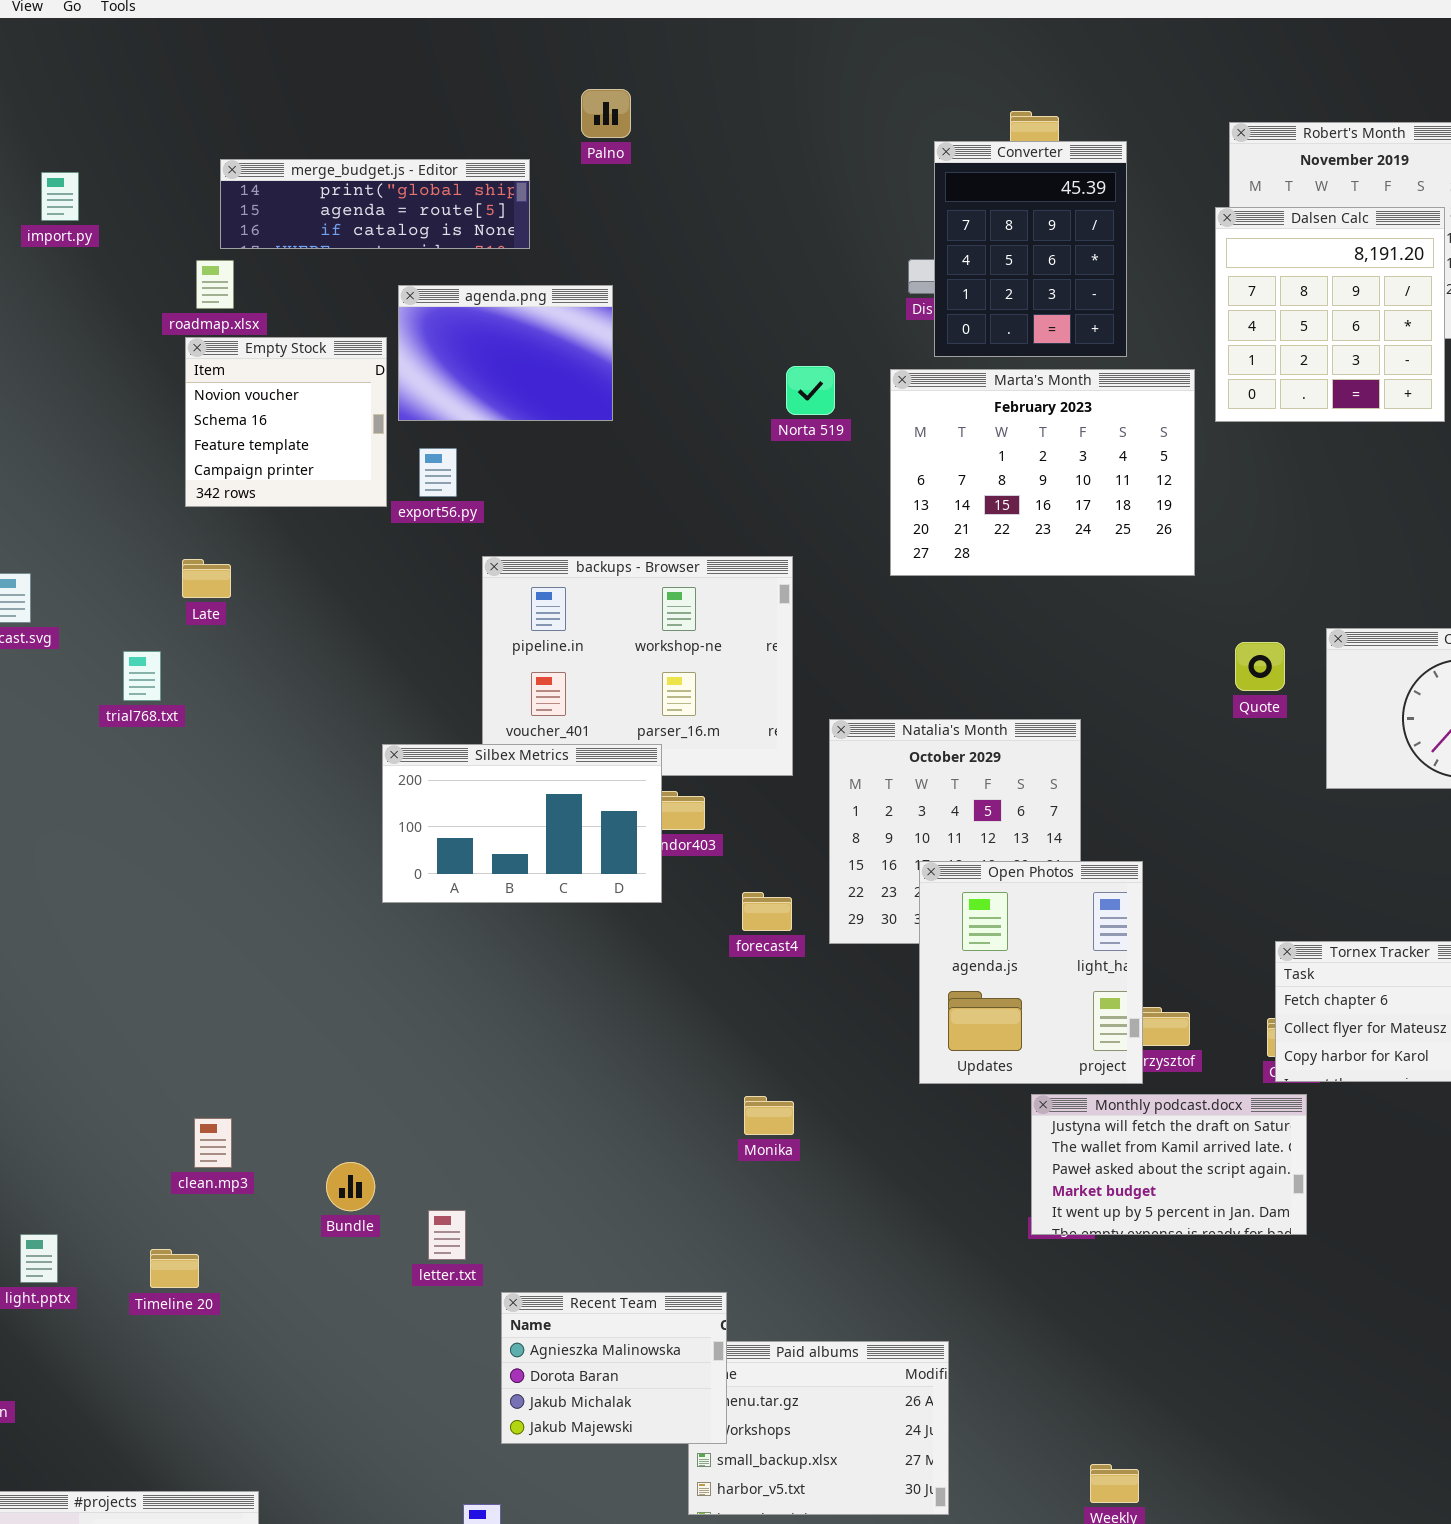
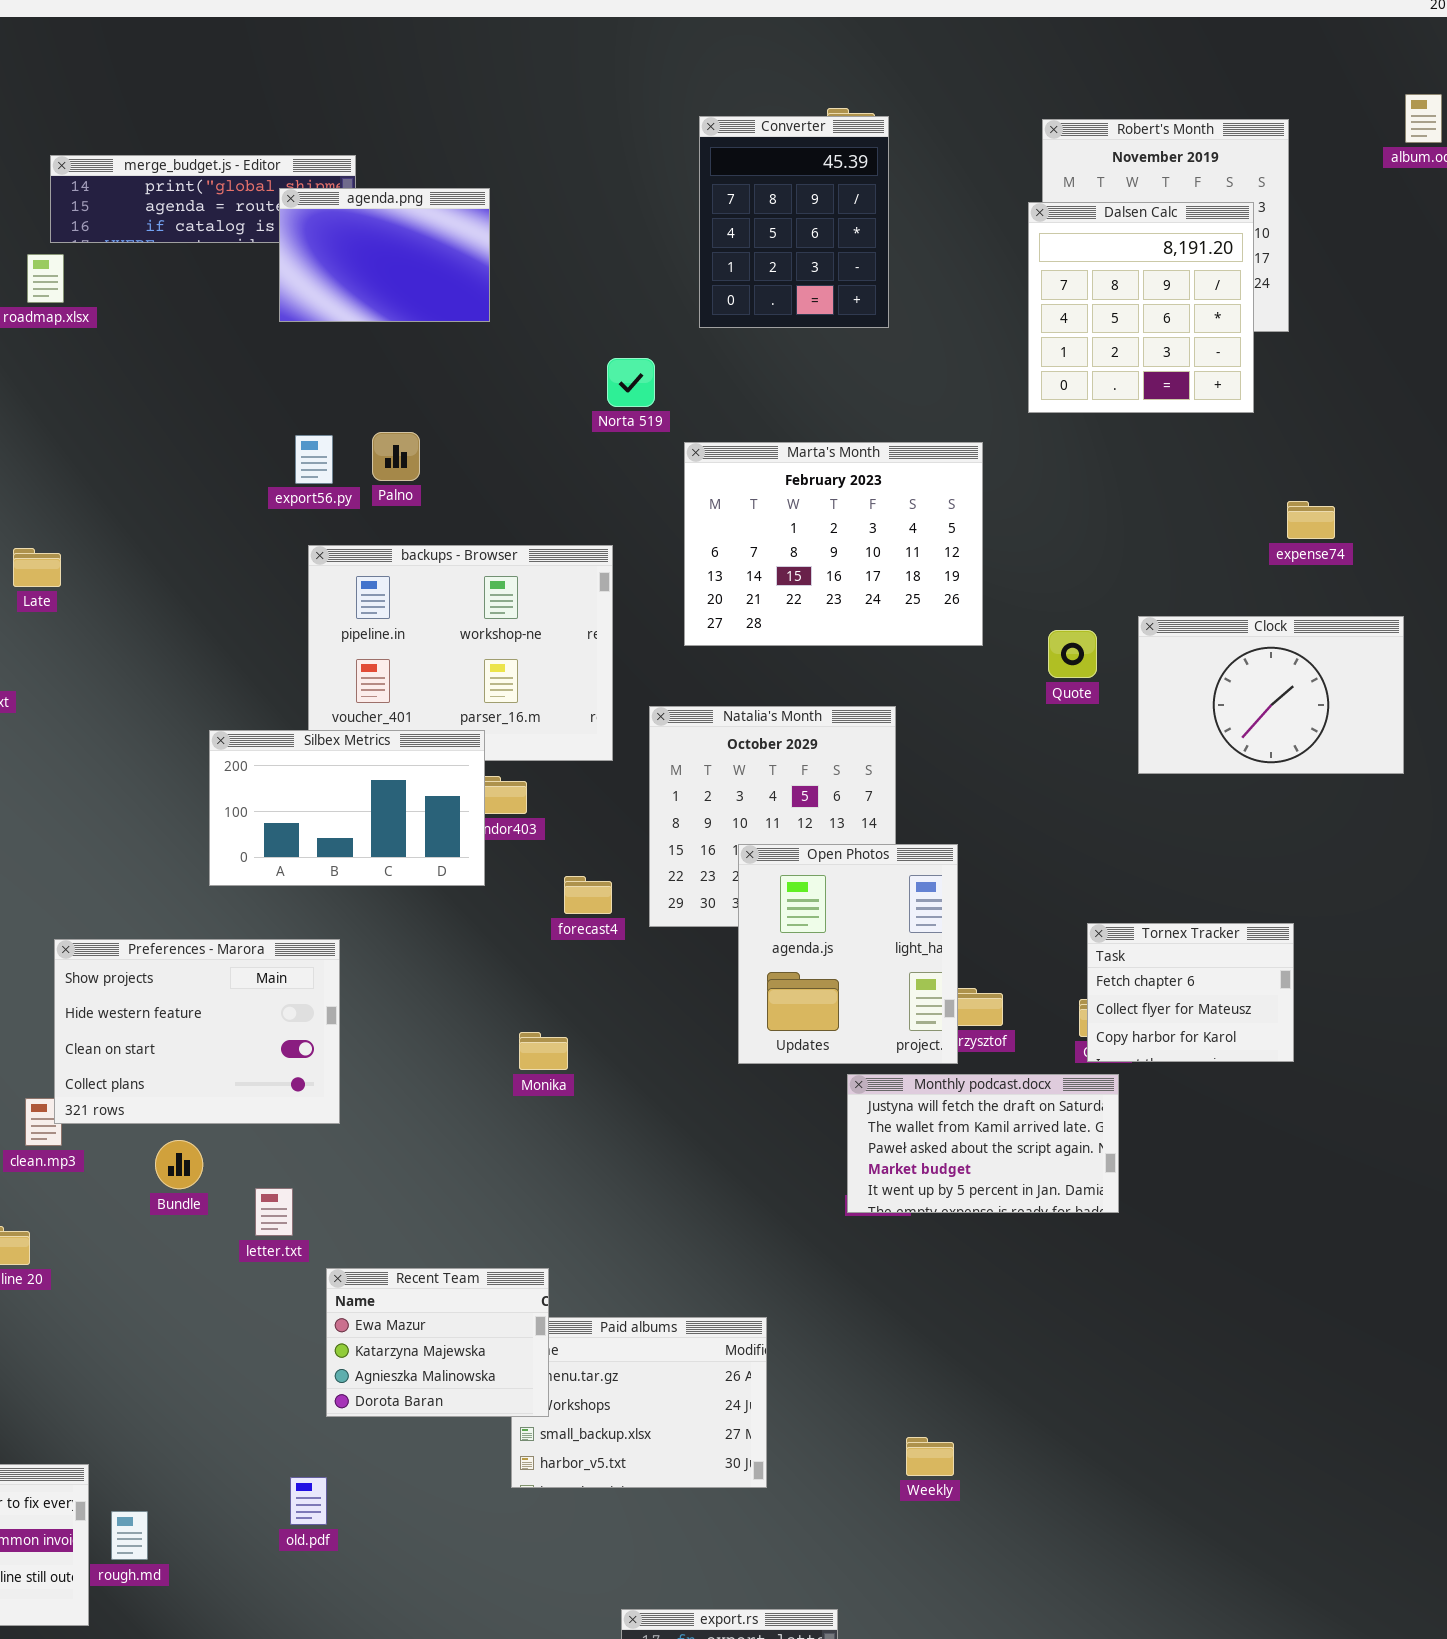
Palno: [581,89,631,138] -> [372,432,420,481], moved
Converter: [934,141,1127,357] -> [699,116,889,328], moved
agenda.png: [398,285,613,421] -> [279,188,490,322], moved
Empty Stock: [185,337,387,507] -> none, closed
Marta's Month: [890,369,1195,576] -> [684,442,983,646], moved
export56.py: [419,448,457,497] -> [295,435,333,484], moved
Preferences - Marora: none -> [54,939,340,1124], opened
Monika: [744,1096,794,1135] -> [519,1032,568,1070], moved
Recent Team: [501,1292,727,1444] -> [326,1268,549,1417], scrolled up 2 rows

